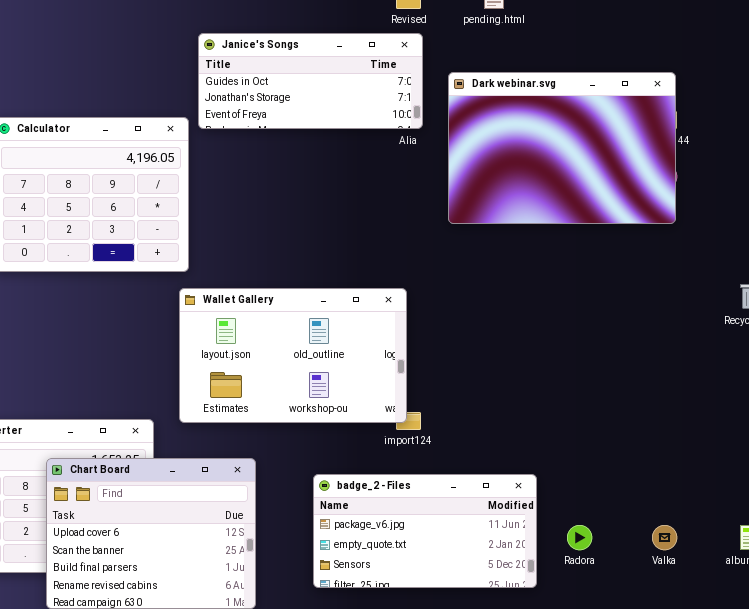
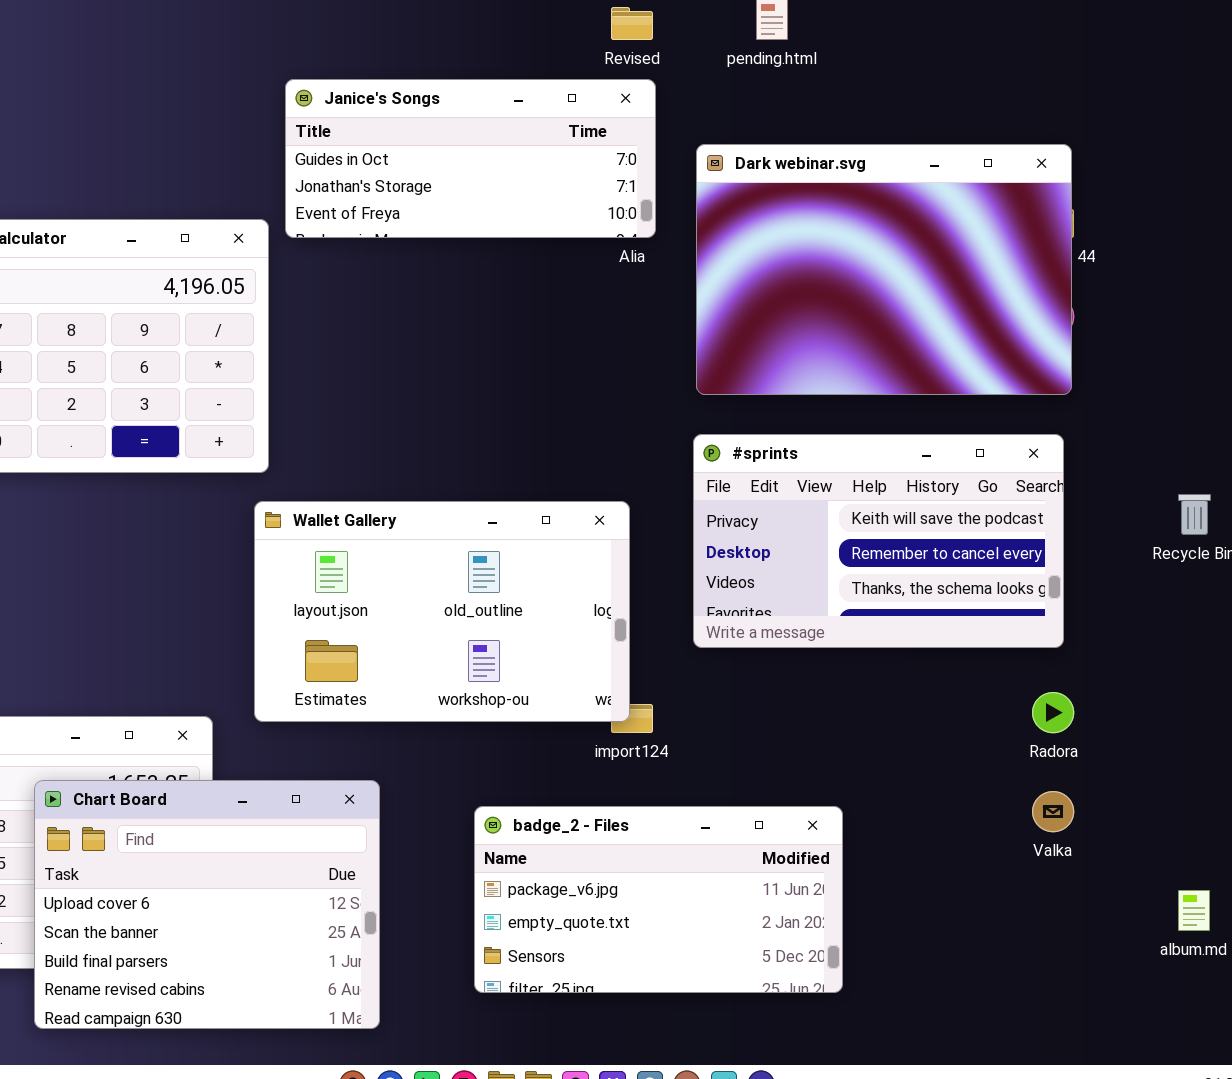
#sprints: none -> [693,434,1064,648], opened
Radora: [567,525,592,550] -> [1032,692,1074,733], moved
Valka: [652,525,677,550] -> [1032,791,1074,832], moved

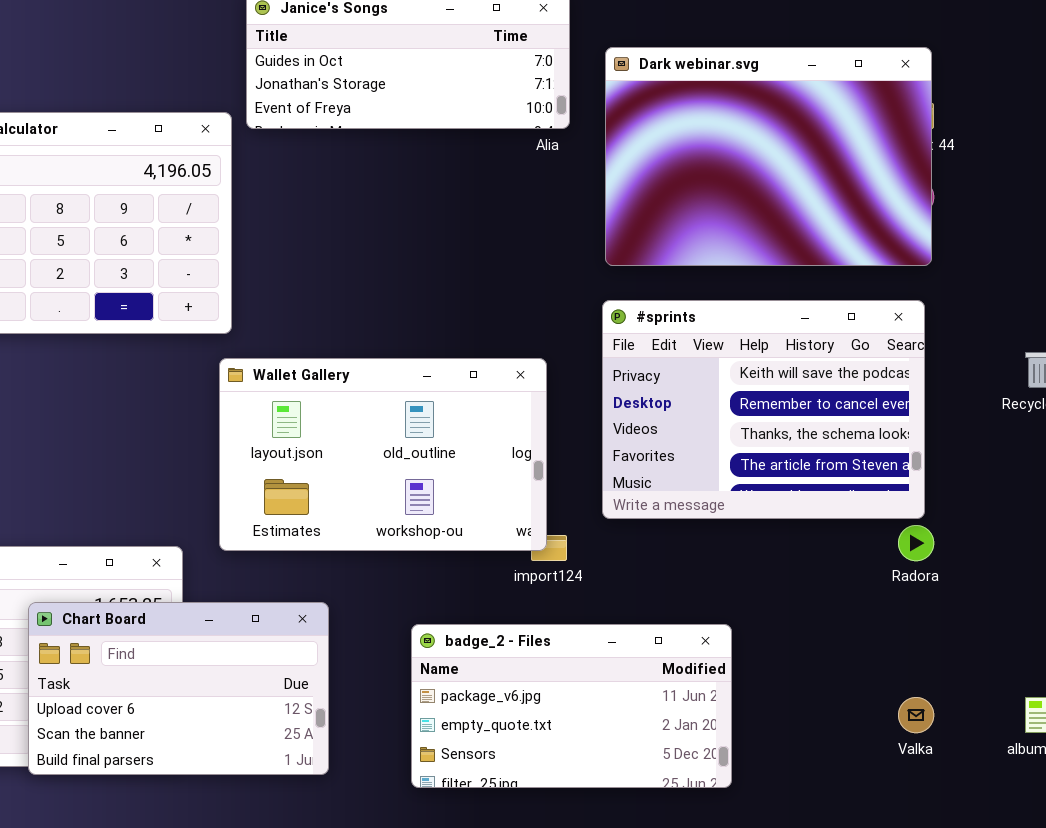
#sprints: [693,434,1064,648] -> [602,300,925,519], resized
Chart Board: [34,780,380,1029] -> [28,602,329,775], resized
Valka: [1032,791,1074,832] -> [898,697,934,733], moved

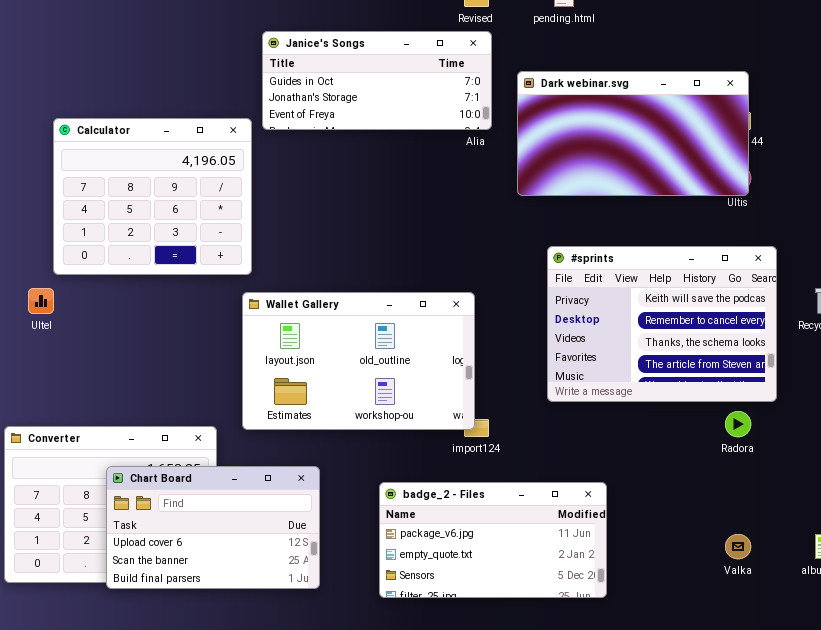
Dark webinar.svg: [605,47,932,266] -> [517,71,749,196], resized
#sprints: [602,300,925,519] -> [547,246,777,402], moved

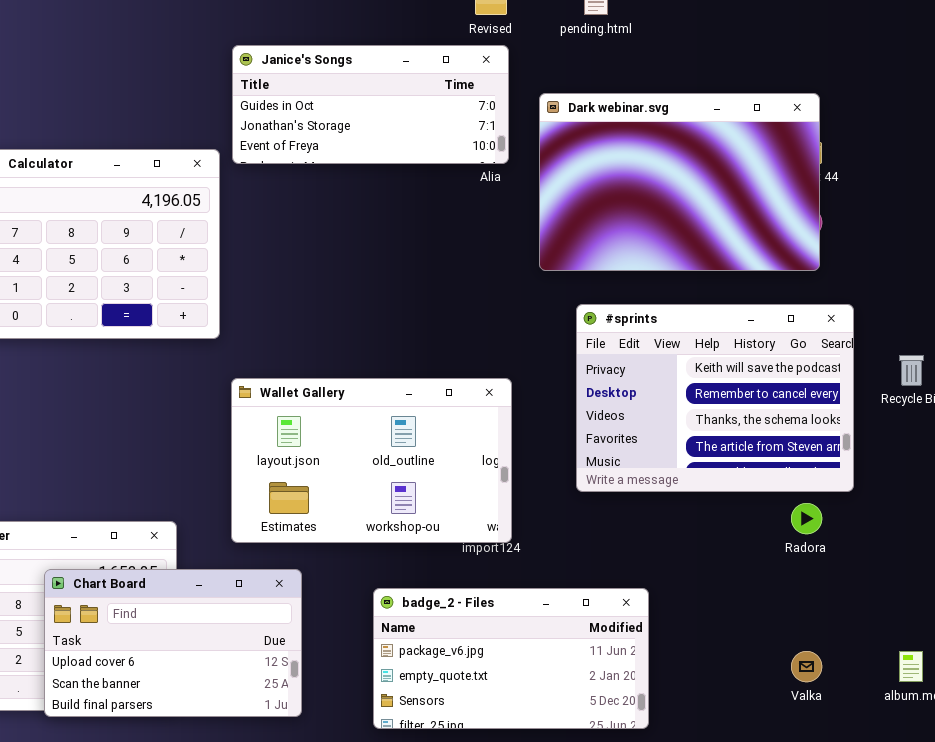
Dark webinar.svg: [517,71,749,196] -> [539,93,820,271], resized
Wallet Gallery: [242,292,475,430] -> [231,378,512,543], moved

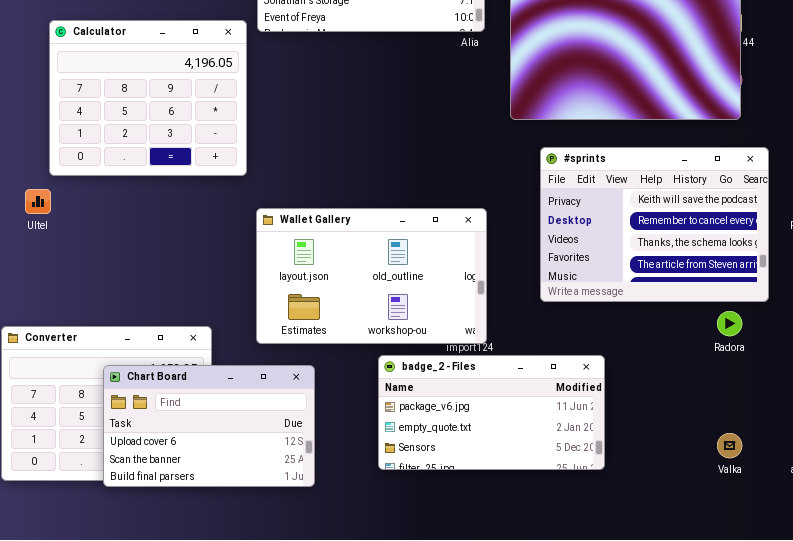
badge_2 - Files: [373,588,649,729] -> [378,355,605,470], moved

